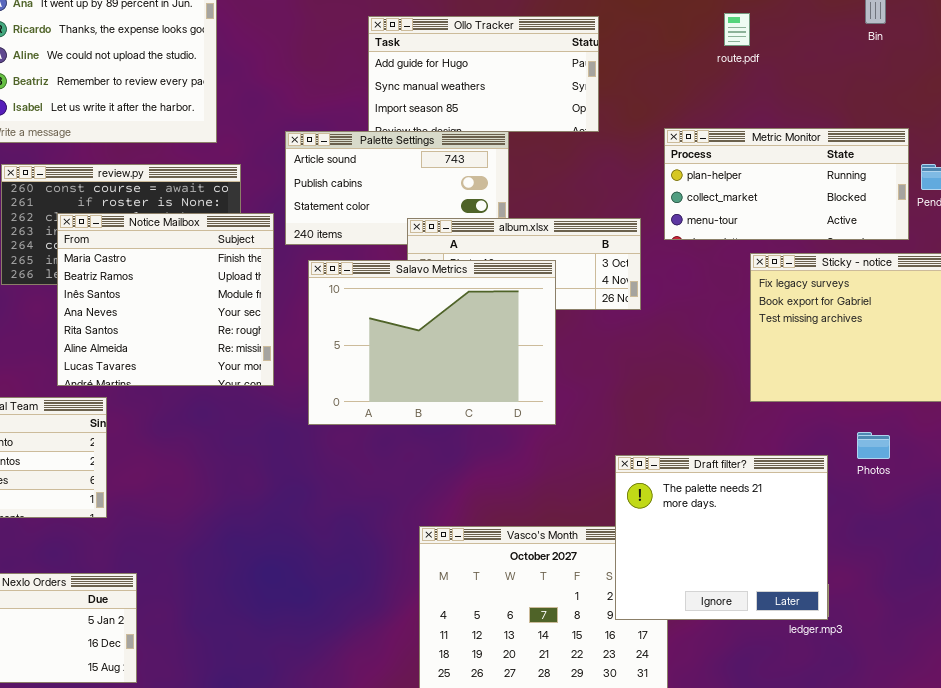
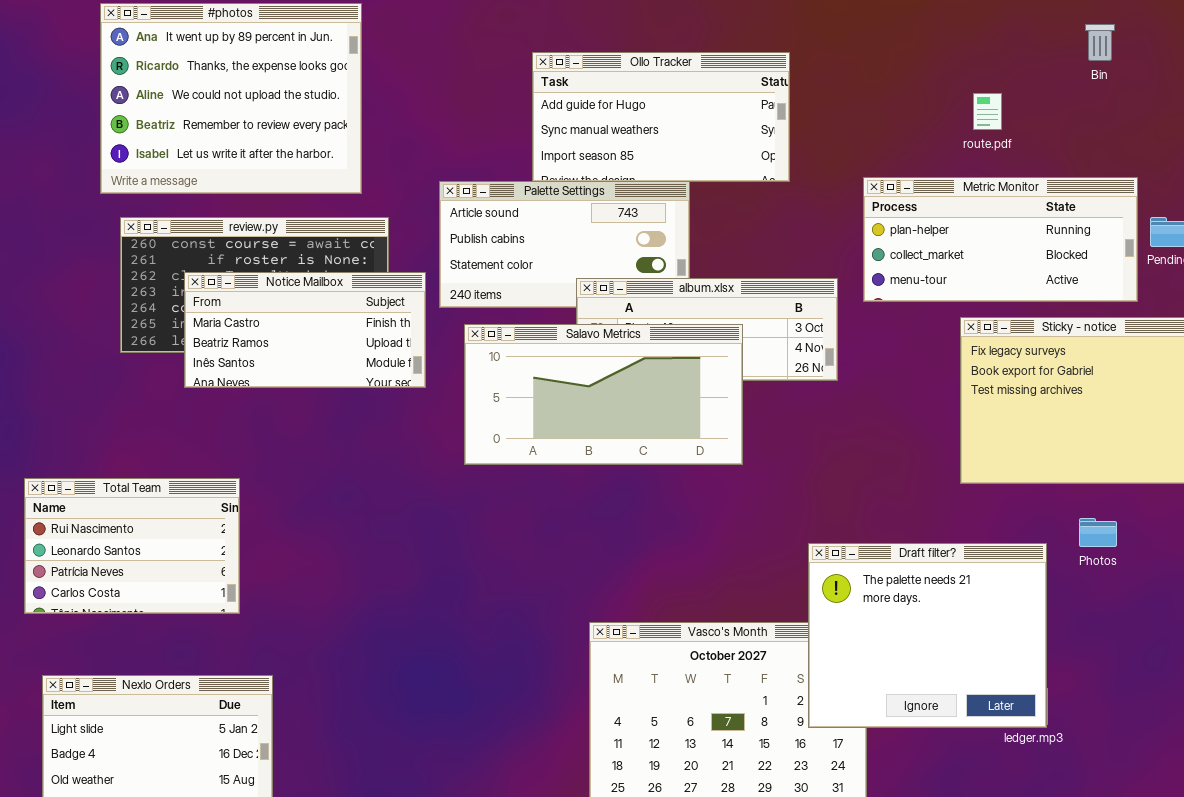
route.pdf: [724,13,750,46] -> [973,93,1002,130], moved
Notice Mailbox: [57,213,274,386] -> [184,272,426,388], resized
Salavo Metrics: [308,260,556,425] -> [464,324,743,465], resized

